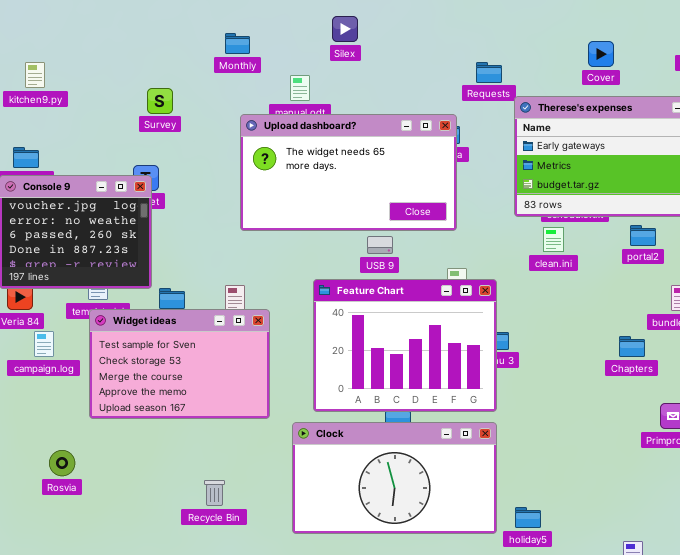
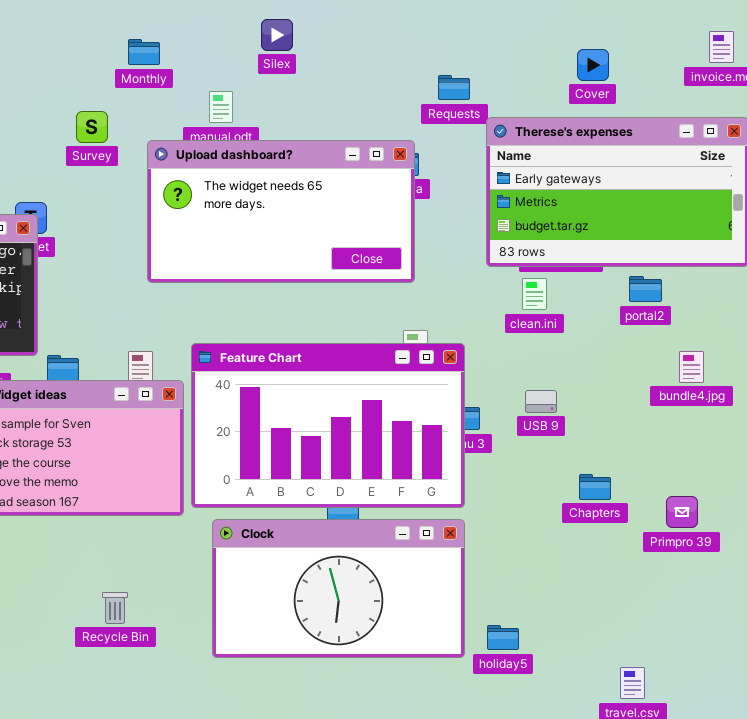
Survey: [147,88,173,114] -> [76,111,108,143], moved
USB 9: [367,236,393,254] -> [525,390,557,413], moved
Feature Chart: [313,279,497,412] -> [191,343,465,508], resized
Chapters: [619,336,645,357] -> [579,474,611,500], moved

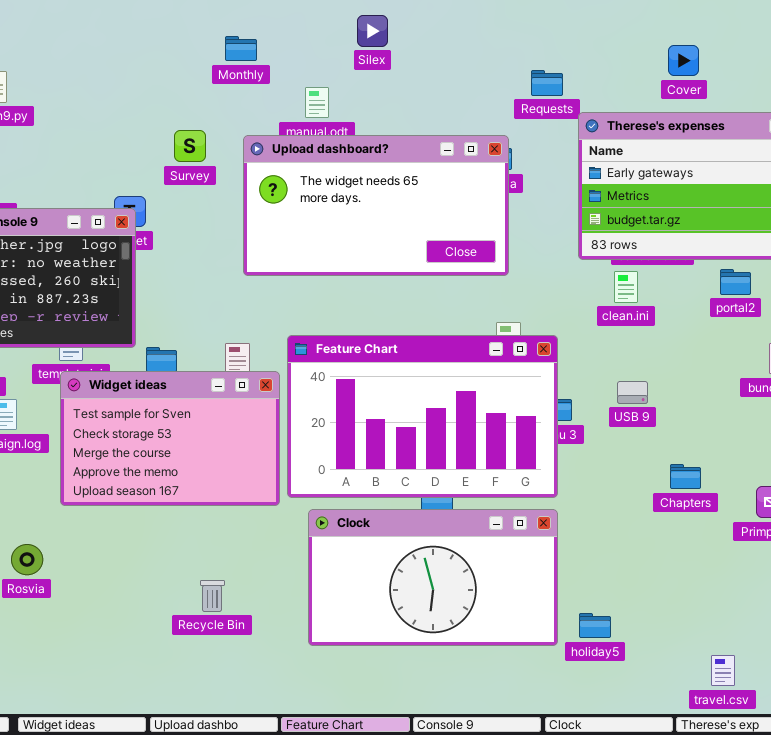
Survey: [76,111,108,143] -> [174,130,206,162], moved

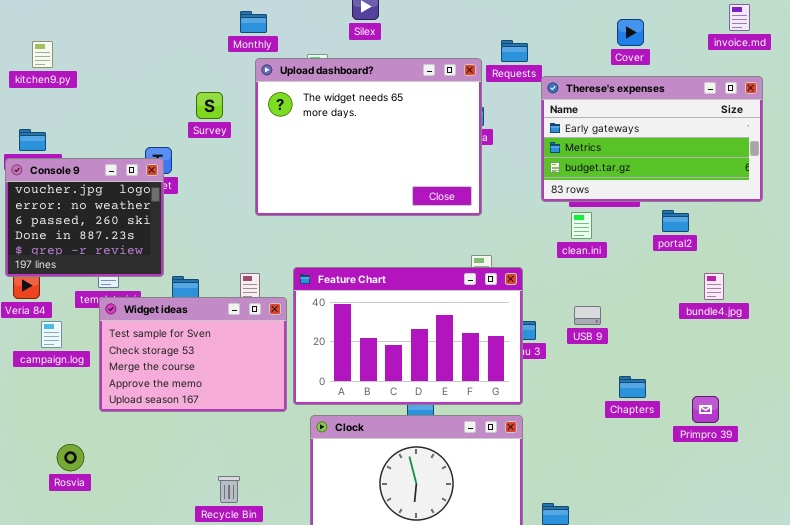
Upload dashboard?: [243,135,509,276] -> [255,58,482,216], resized

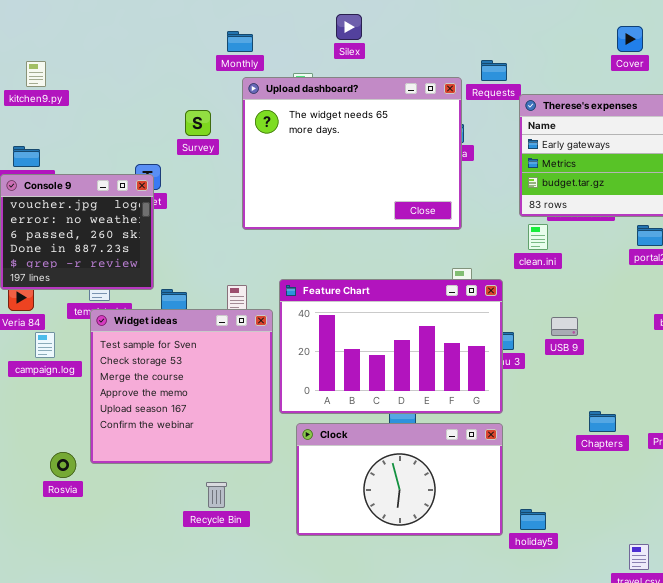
Cover: [617,19,644,46] -> [617,26,643,52], moved
clean.ini: [571,212,592,239] -> [528,224,548,250], moved
Widget ideas: [99,297,287,412] -> [90,309,273,464], resized
Chapters: [619,376,646,398] -> [589,411,616,432], moved

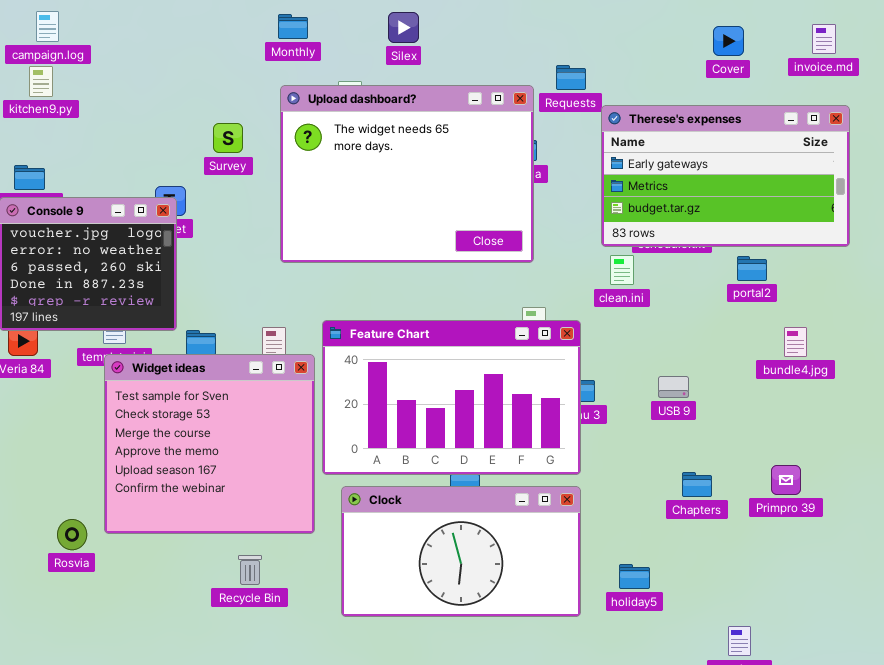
Monthly: [227,31,253,52] -> [278,14,308,39], moved
USB 9: [551,317,578,336] -> [658,376,689,398], moved
campaign.log: [35,332,55,358] -> [36,11,59,42], moved
holiday5: [520,509,546,530] -> [619,564,650,589], moved

